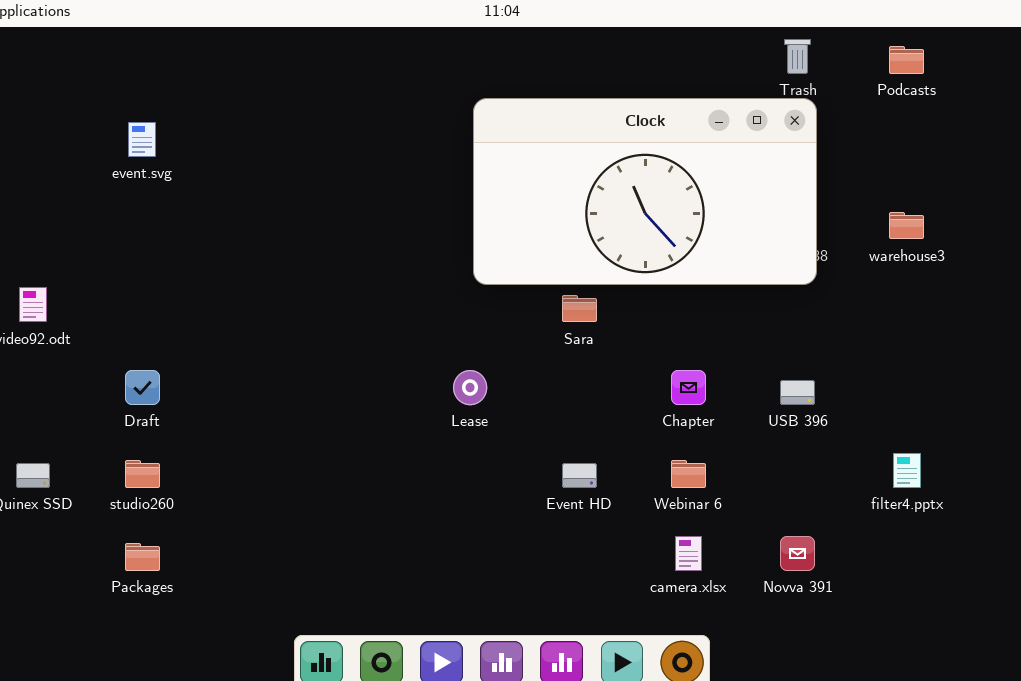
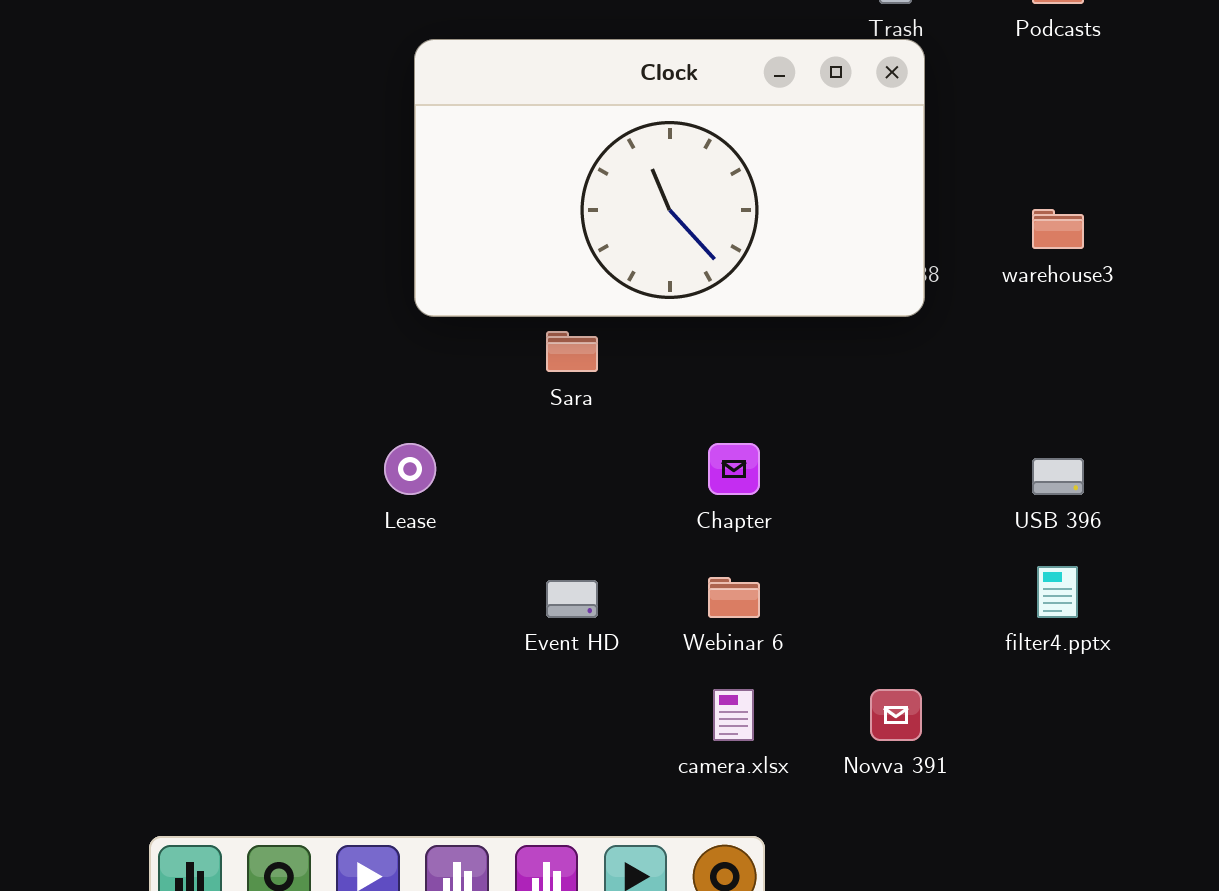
USB 396: [780,380,815,405] -> [1032,458,1084,495], moved

